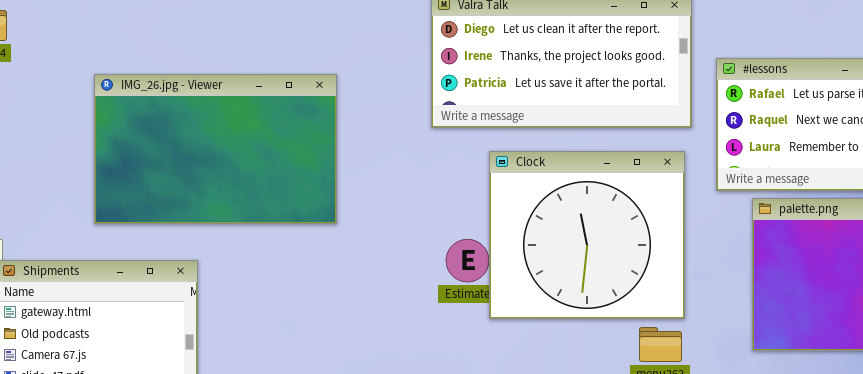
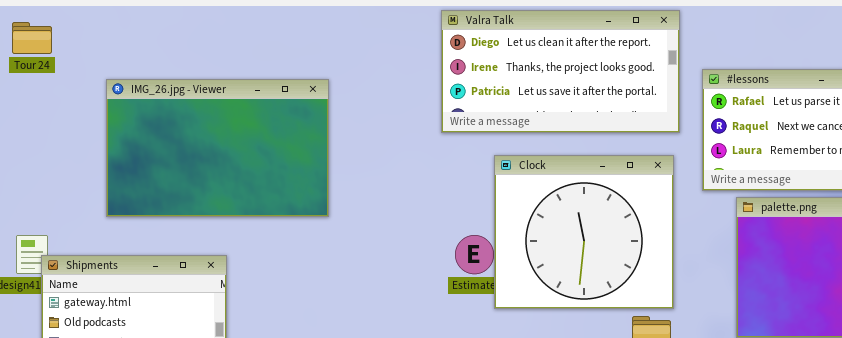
IMG_26.jpg - Viewer: [94,74,337,224] -> [106,79,329,217], moved

